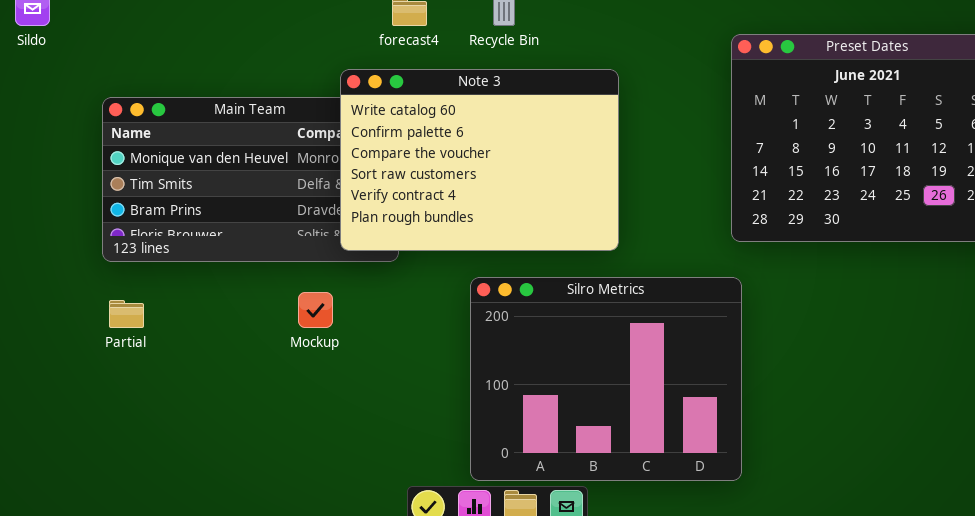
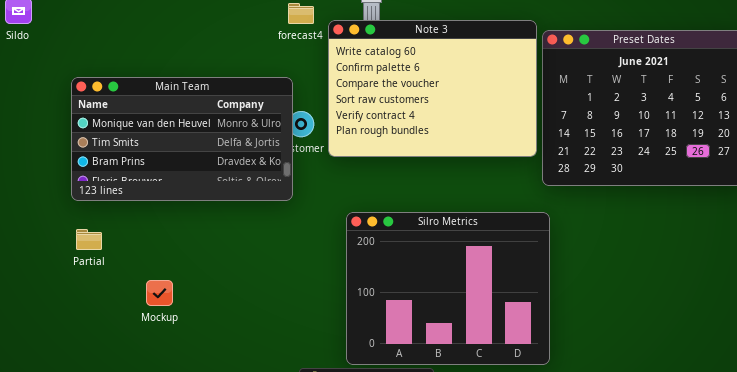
Note 3: [340,69,619,251] -> [328,20,537,157], moved
Mockup: [298,292,333,328] -> [146,280,173,306], moved

